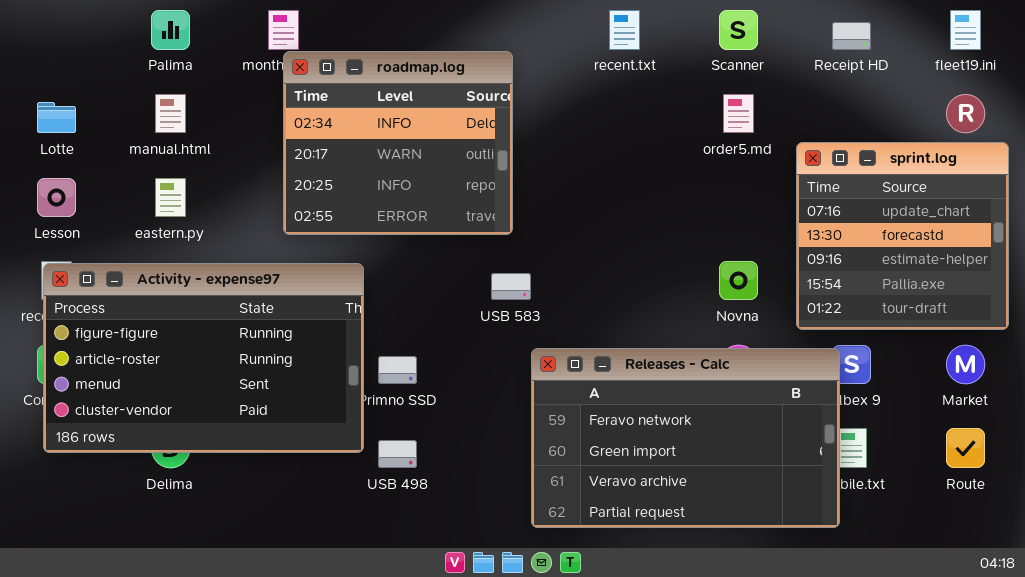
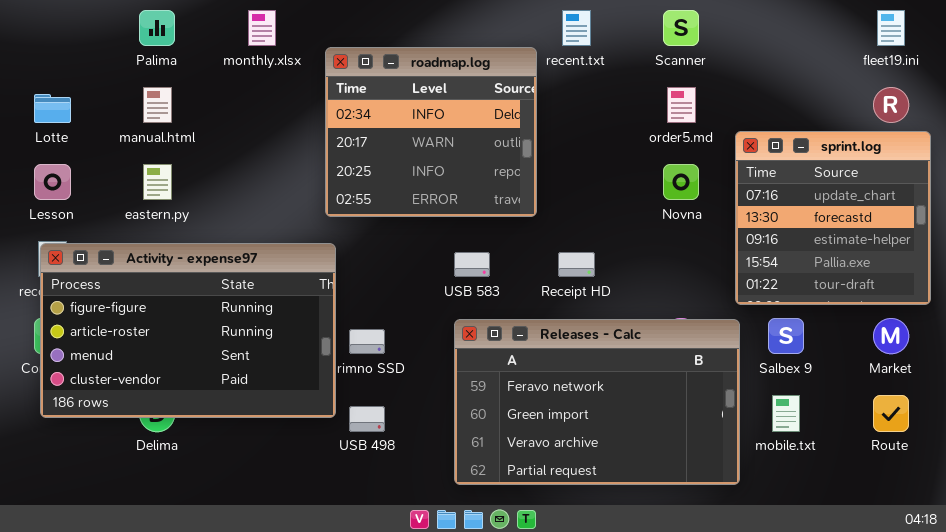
Receipt HD: [832,22,871,50] -> [558,252,595,277], moved
roadmap.log: [283,51,513,235] -> [325,47,537,217], moved
Novna: [719,261,758,300] -> [663,164,699,200], moved
Releases - Calc: [531,348,840,528] -> [454,319,740,485], moved

